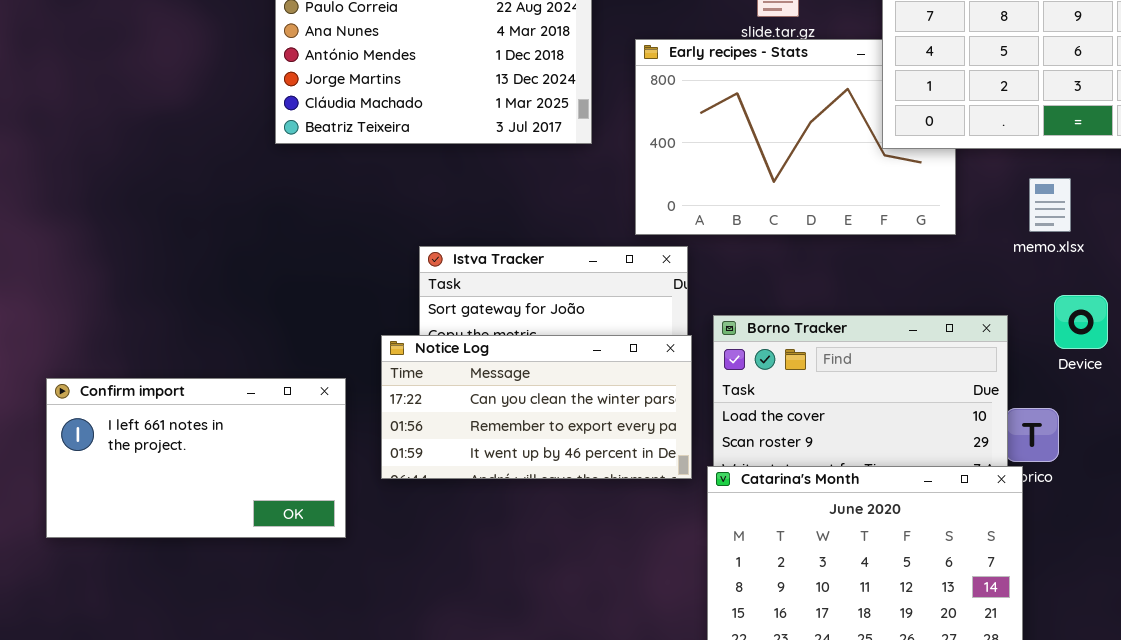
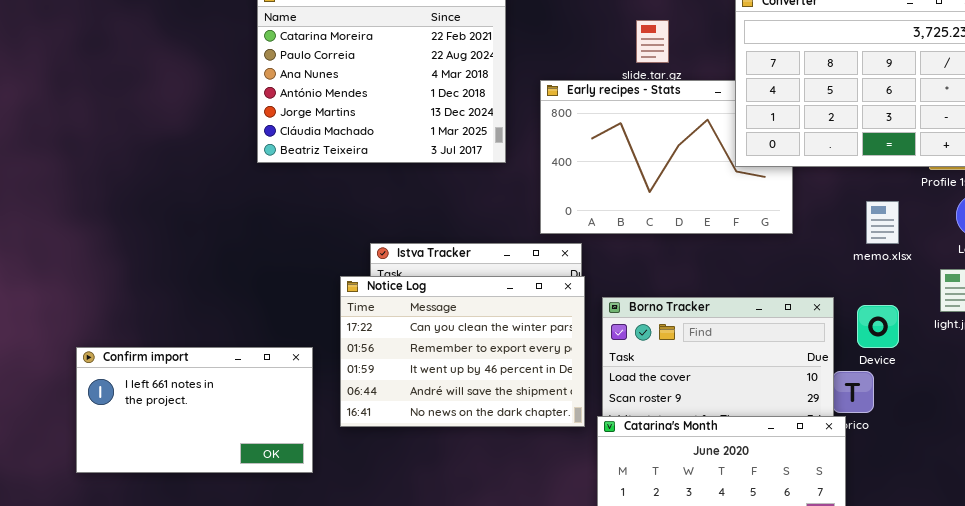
memo.xlsx: [1029,178,1071,232] -> [866,201,899,244], moved
Device: [1054,295,1108,349] -> [857,305,899,348], moved
Notice Log: [381,335,692,479] -> [340,276,585,427], resized

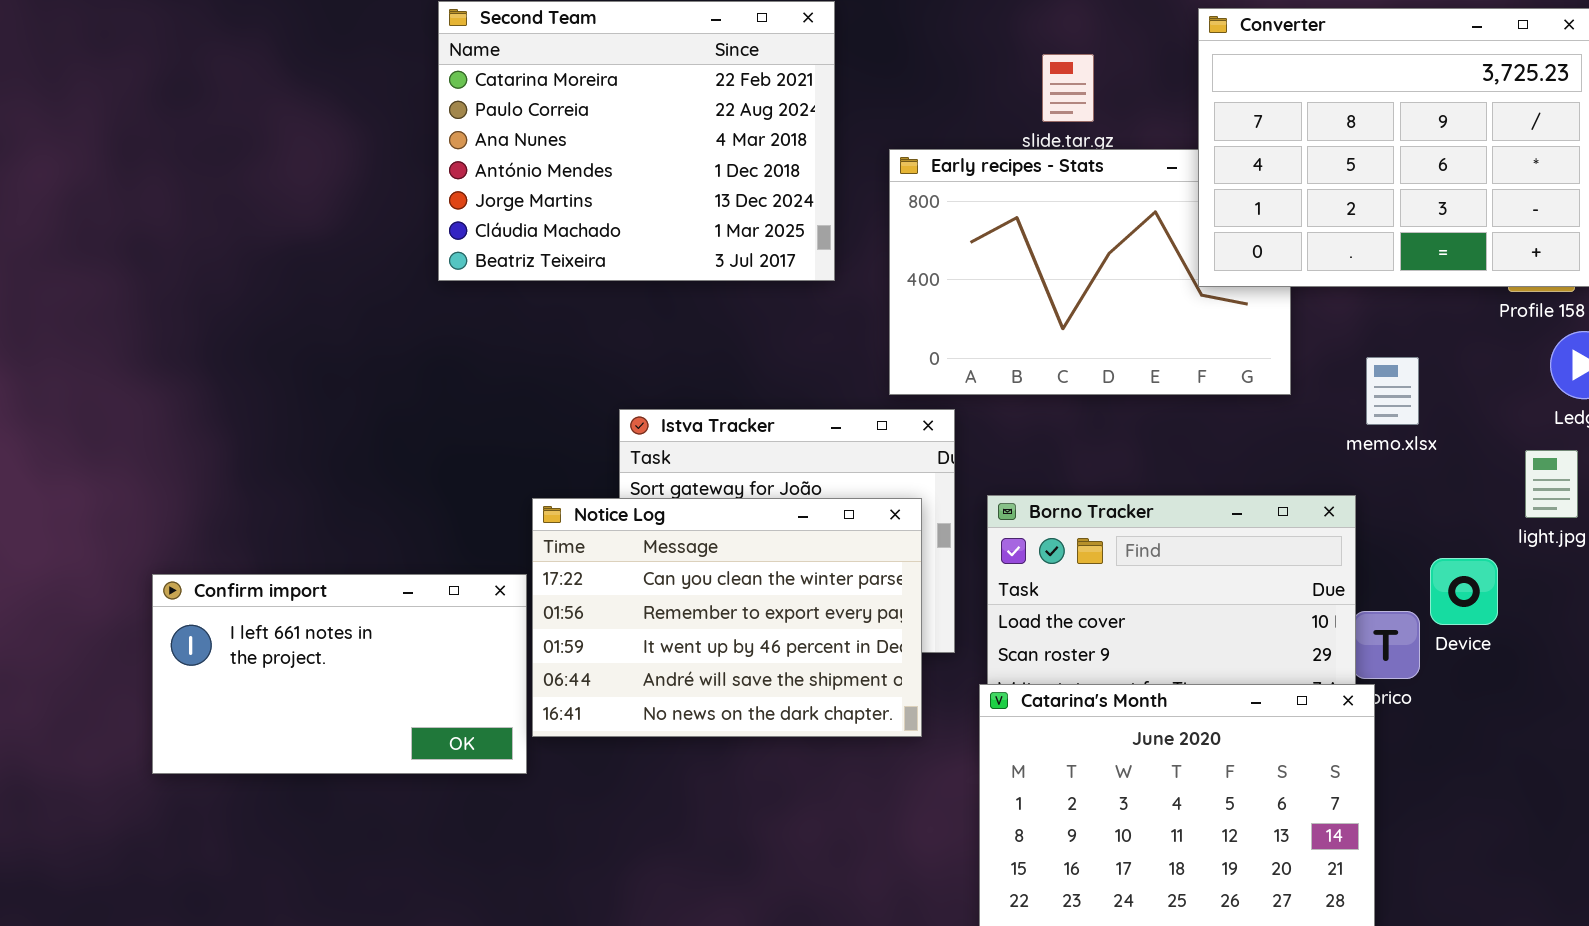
memo.xlsx: [866,201,899,244] -> [1366,357,1419,425], moved
Notice Log: [340,276,585,427] -> [532,498,922,737], moved
Device: [857,305,899,348] -> [1430,558,1498,625], moved

